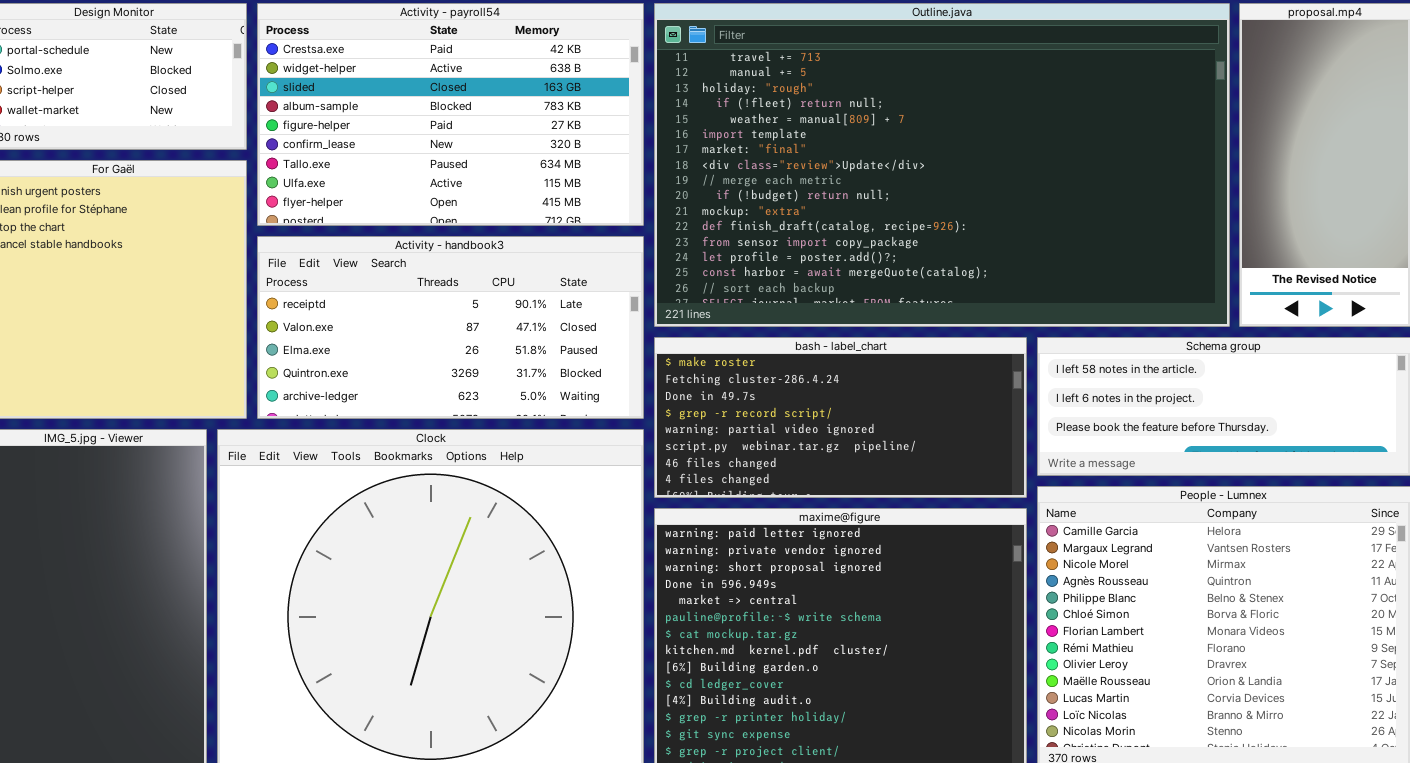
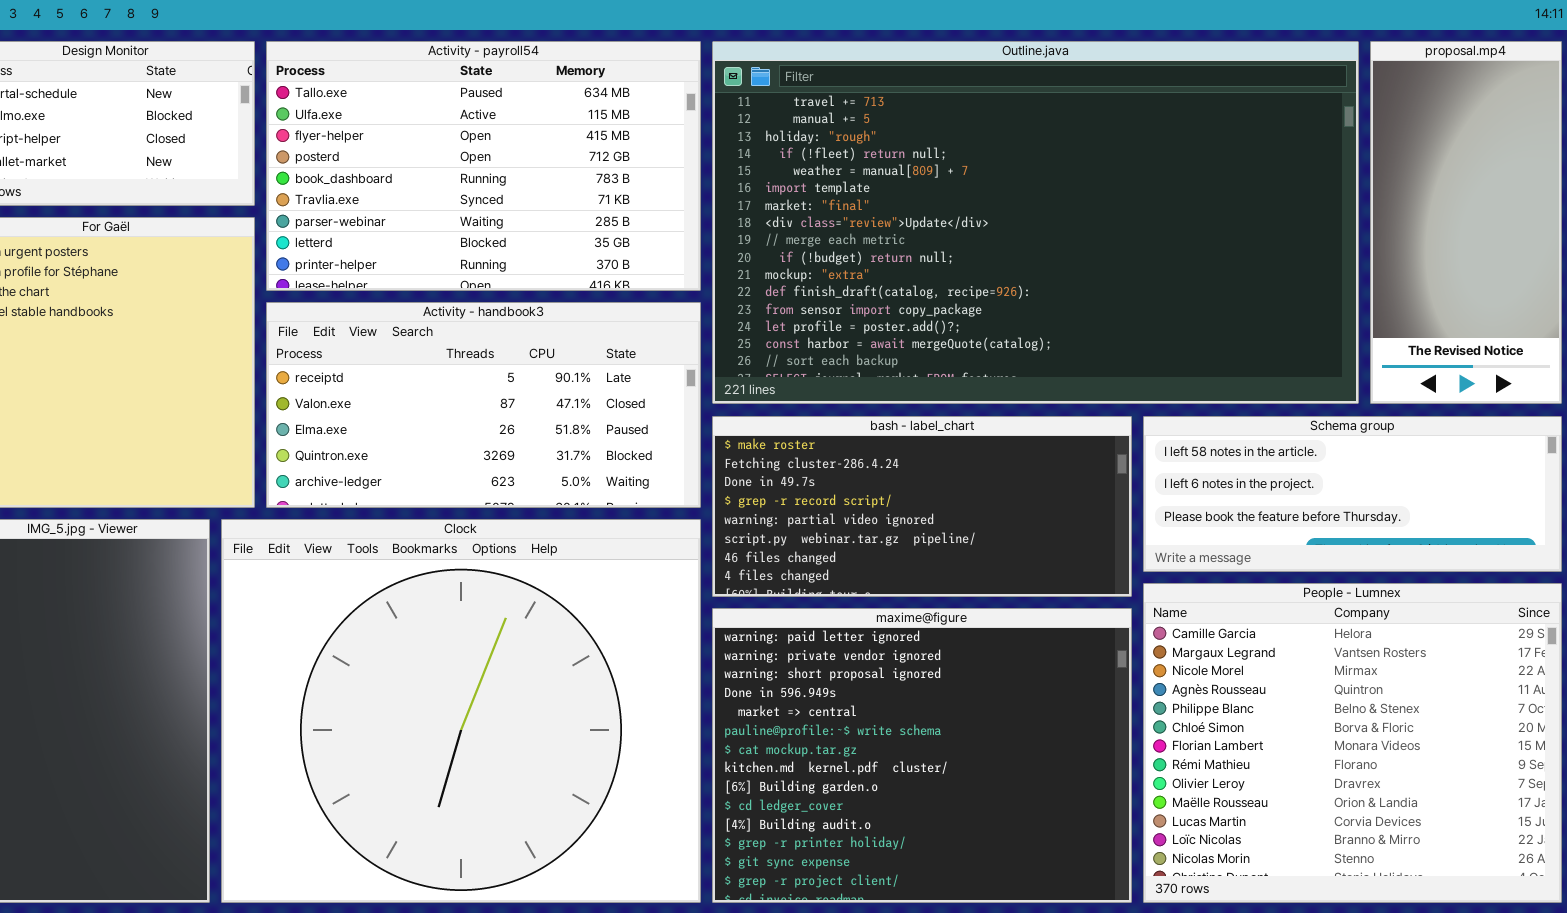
Activity - payroll54: [257,3,644,226] -> [266,41,701,291], scrolled down 6 rows

